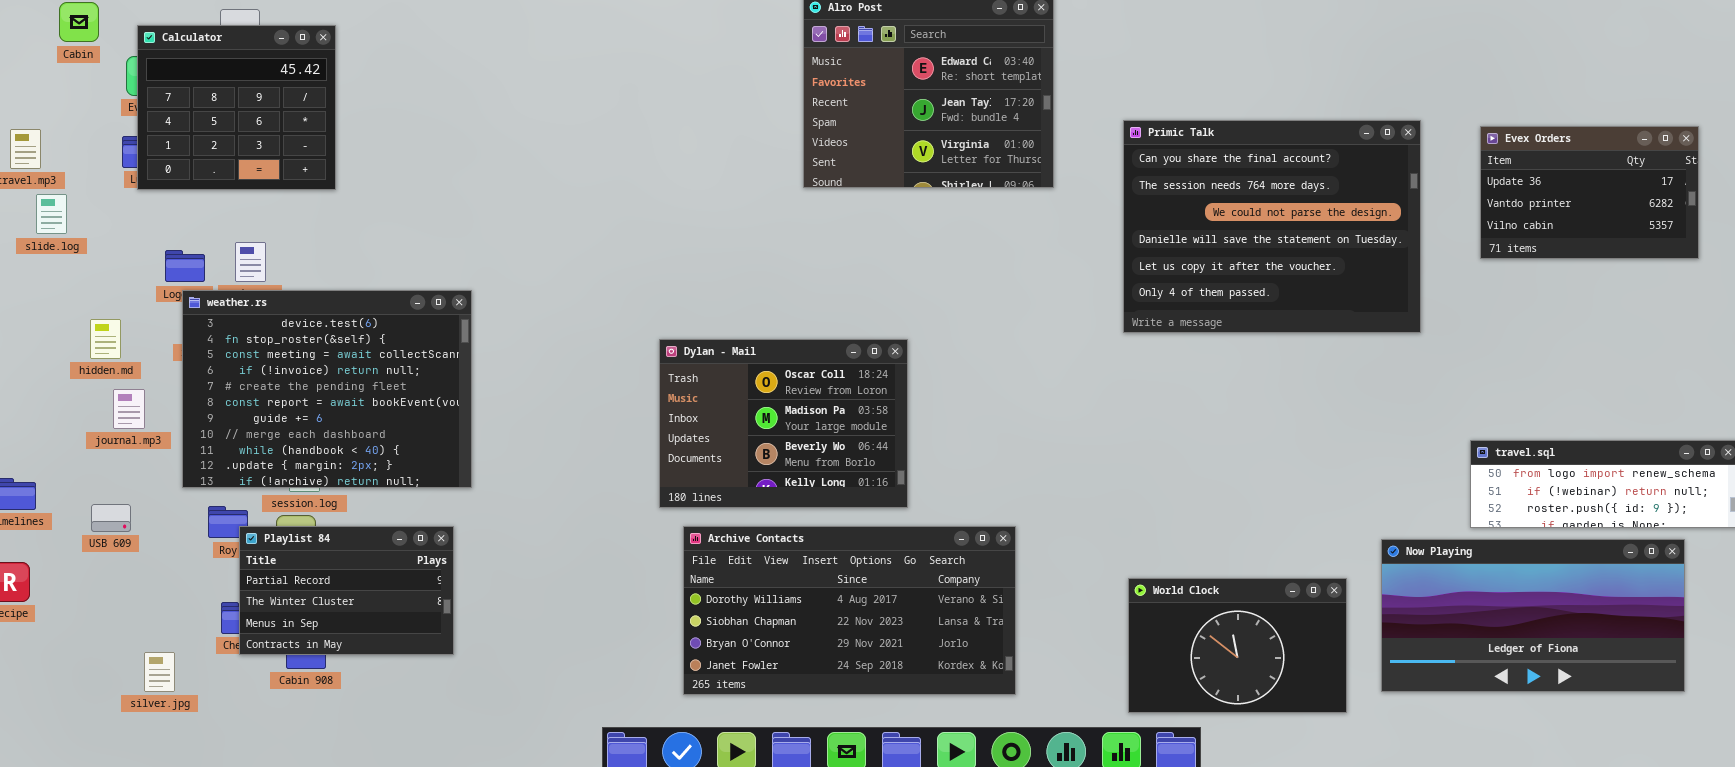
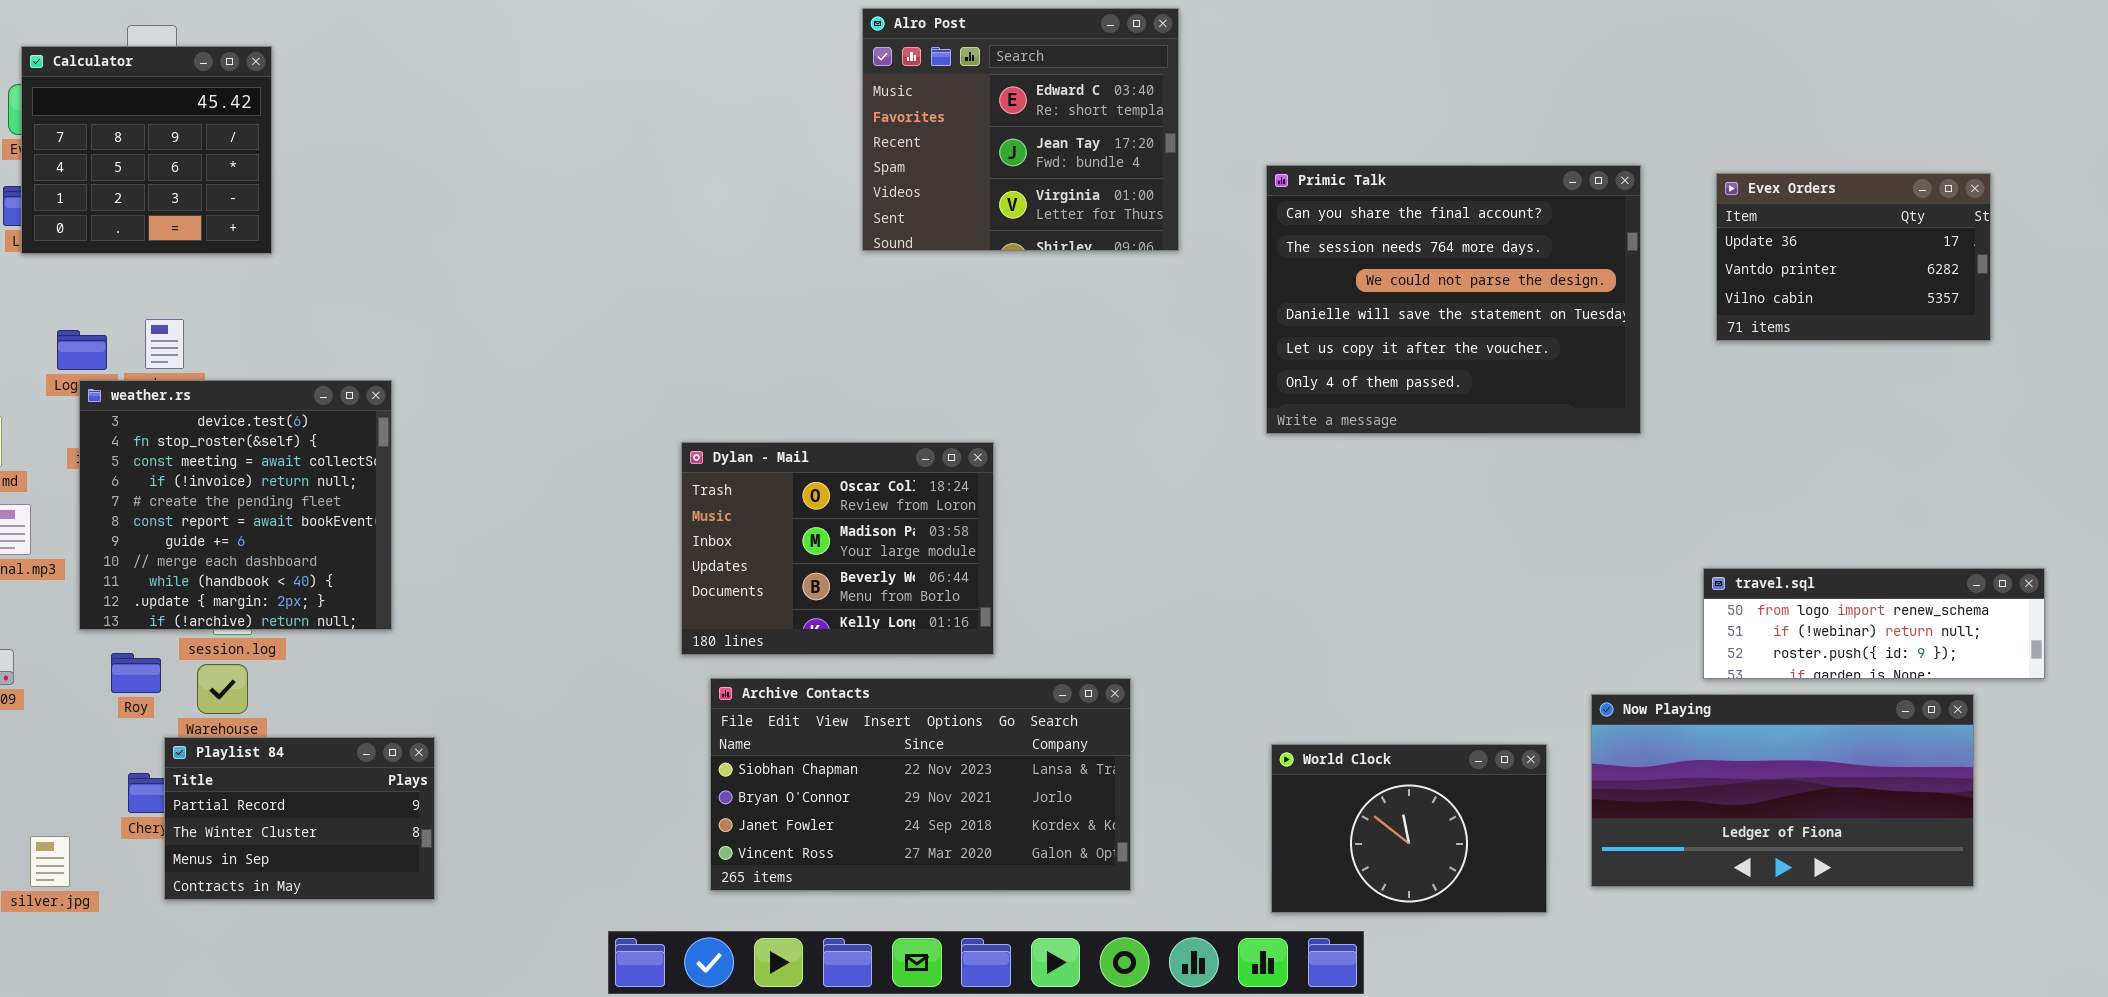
weather.rs: [182,290,472,488] -> [79,380,392,630], resized
Playlist 84: [239,526,454,655] -> [164,737,435,900], moved
Archive Contacts: [683,526,1016,695] -> [710,678,1131,891], scrolled down 1 row

